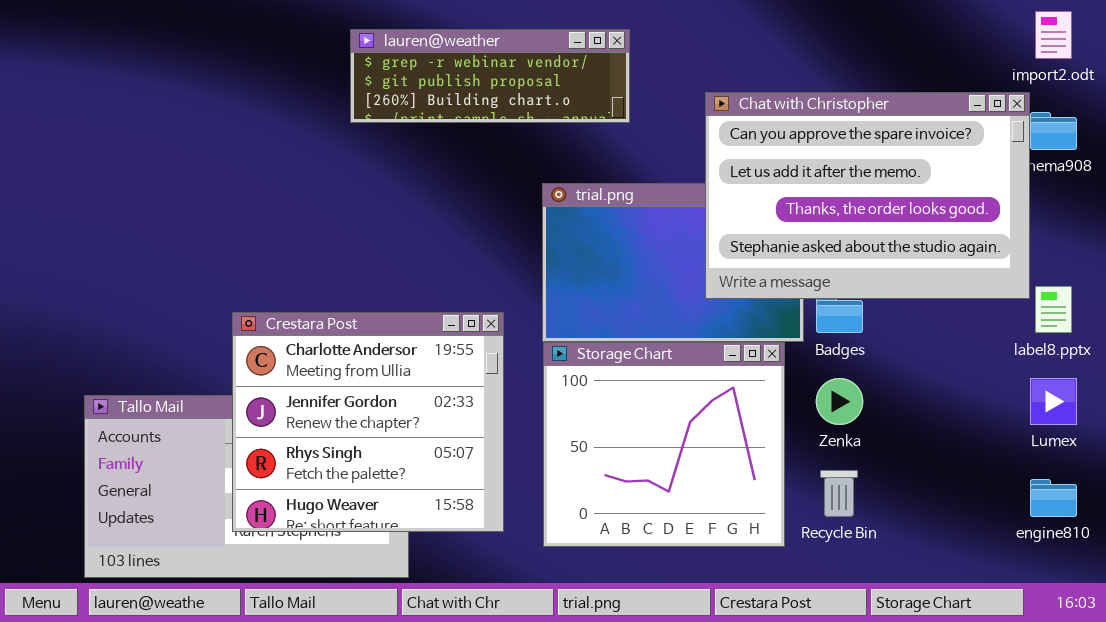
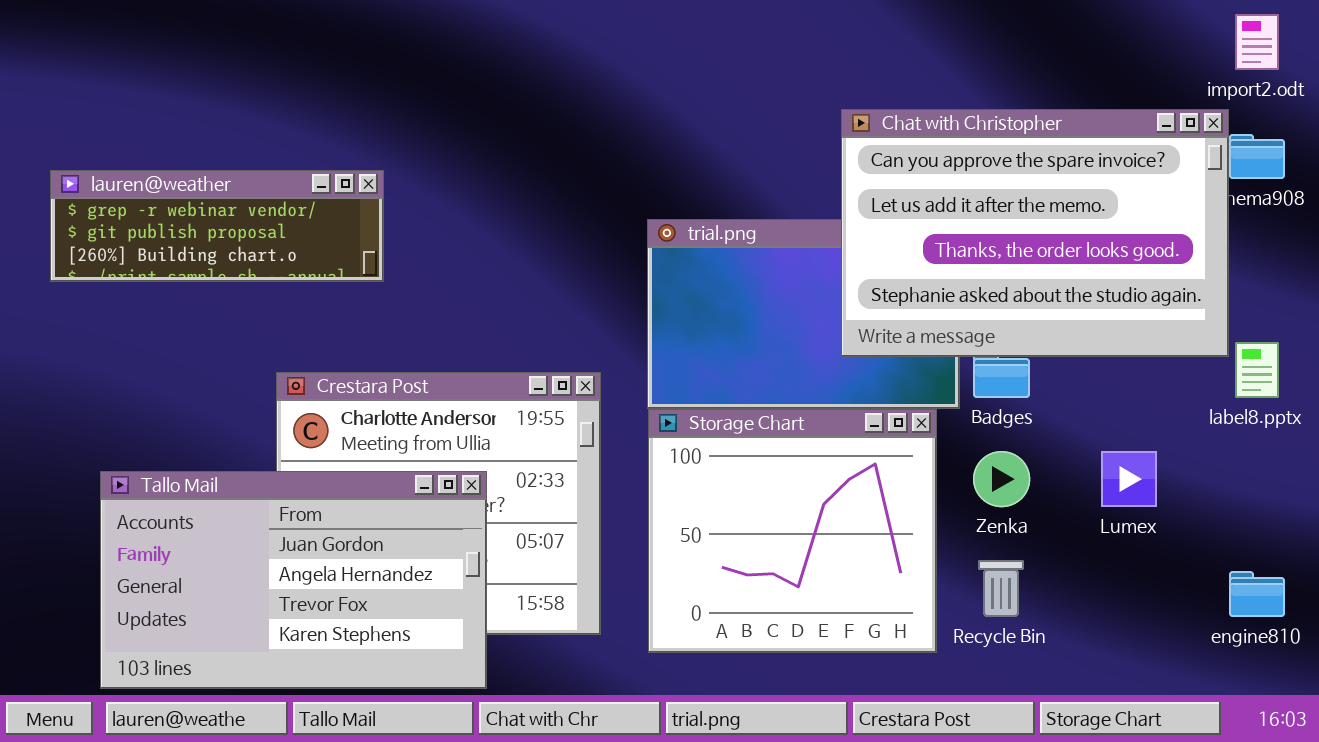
lauren@weather: [350,29,630,123] -> [50,170,384,282], moved
Lumex: [1030,378,1077,425] -> [1101,451,1157,507], moved
Tallo Mail: [84,395,409,578] -> [100,471,487,689], raised

